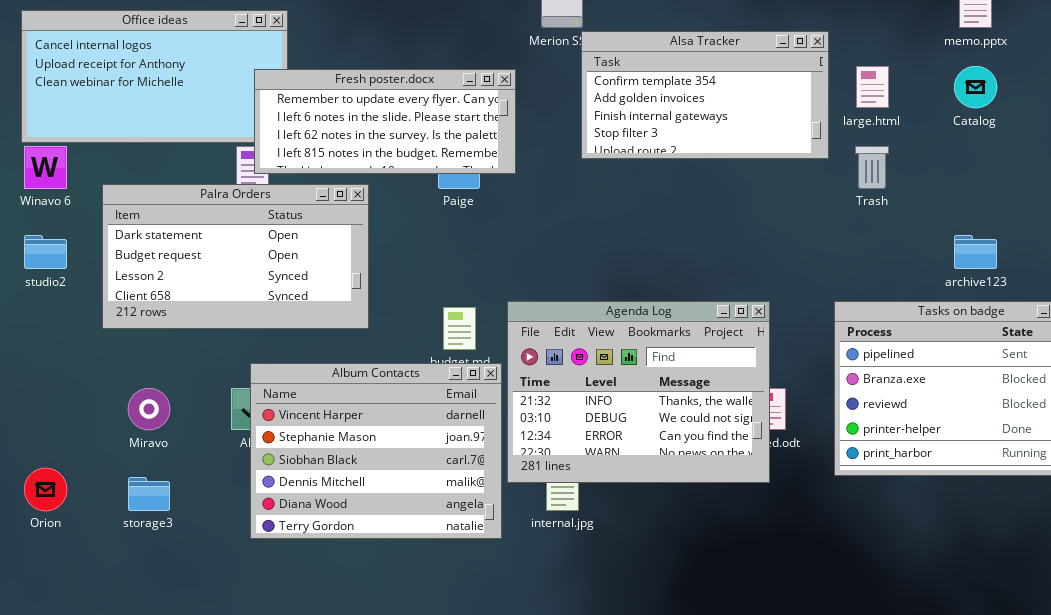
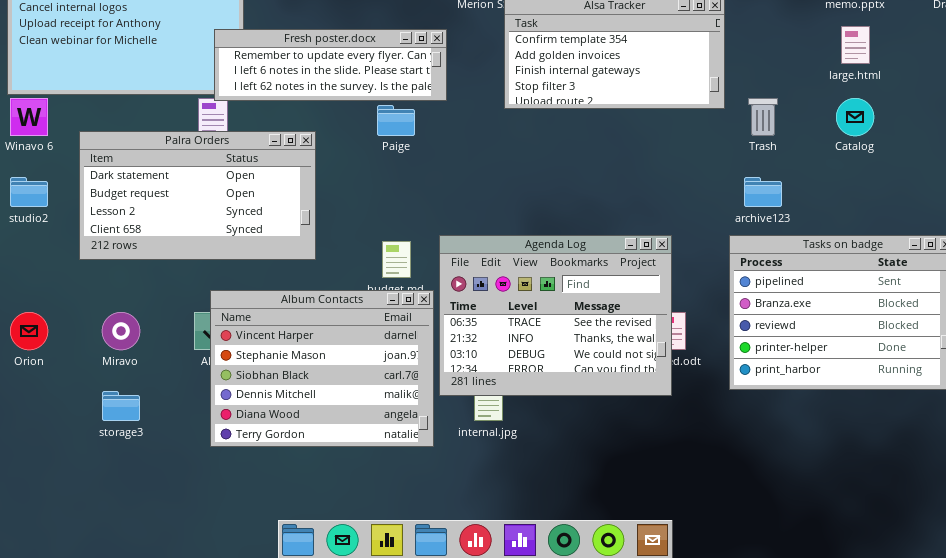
large.html: [856,66,889,108] -> [841,26,870,64], moved
Catalog: [954,66,997,108] -> [836,98,874,136], moved
Fresh poster.docx: [254,69,516,174] -> [214,29,447,101], resized
archive123: [954,235,997,269] -> [744,177,782,207], moved
Agenda Log: [507,301,770,483] -> [439,235,672,396], scrolled up 1 row
Orion: [24,468,67,511] -> [10,312,48,350], moved

